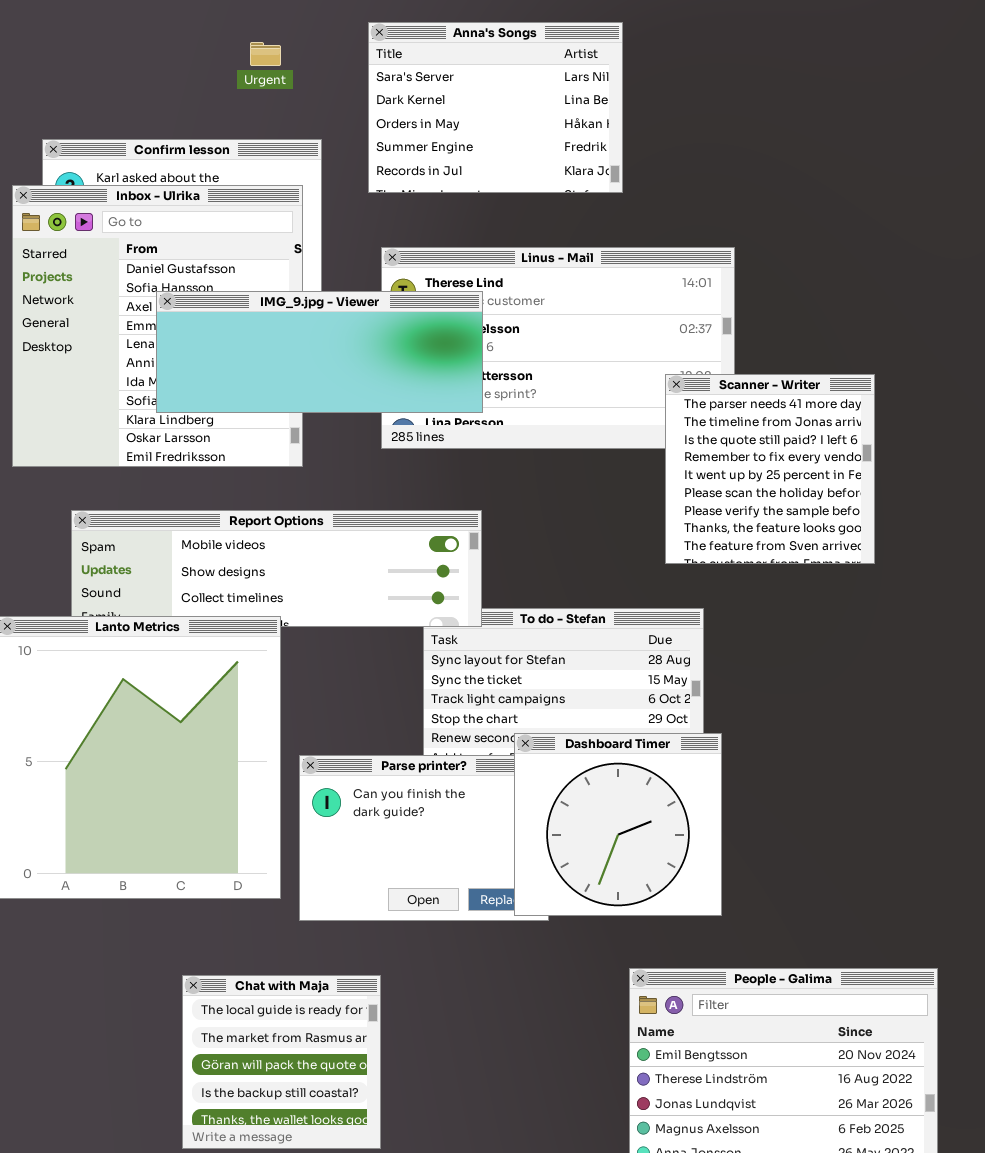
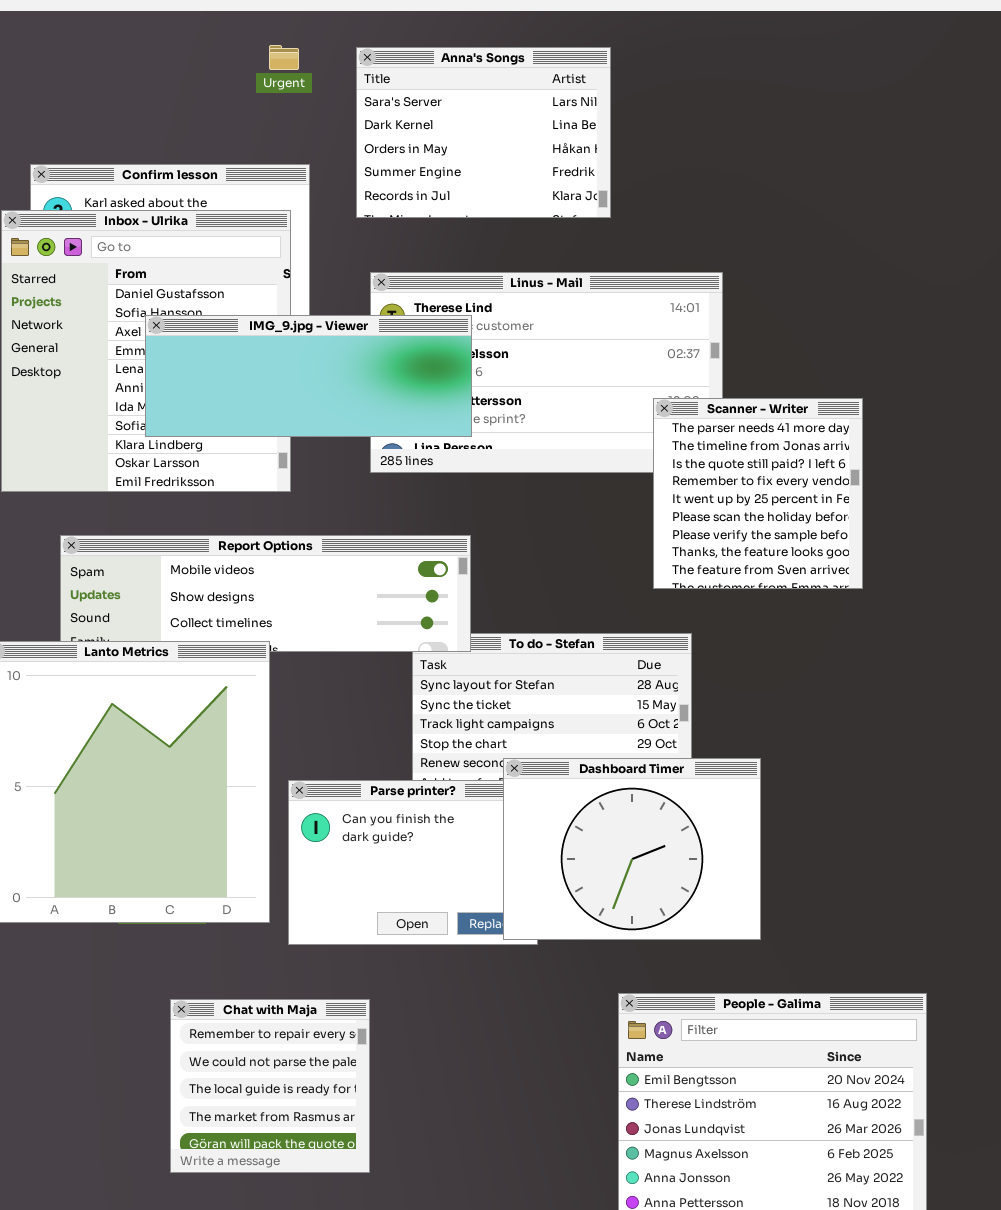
Urgent: [250,42,281,66] -> [269,45,299,70], moved
Dashboard Timer: [514,733,722,916] -> [503,758,761,940], resized
Chat with Maja: [182,975,381,1149] -> [170,999,370,1173], scrolled up 2 rows

